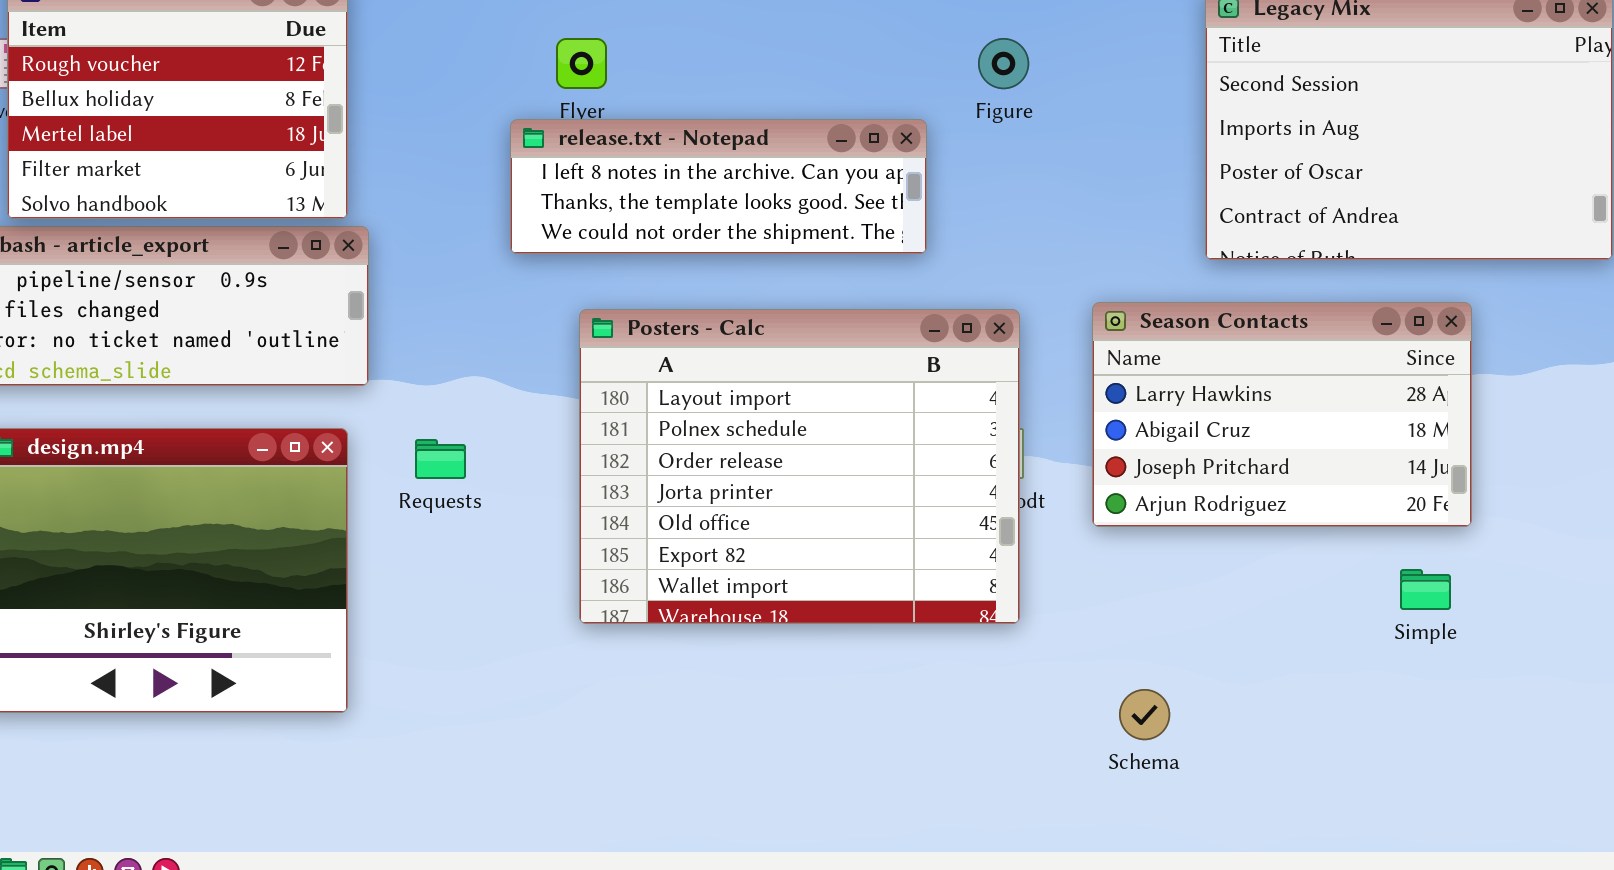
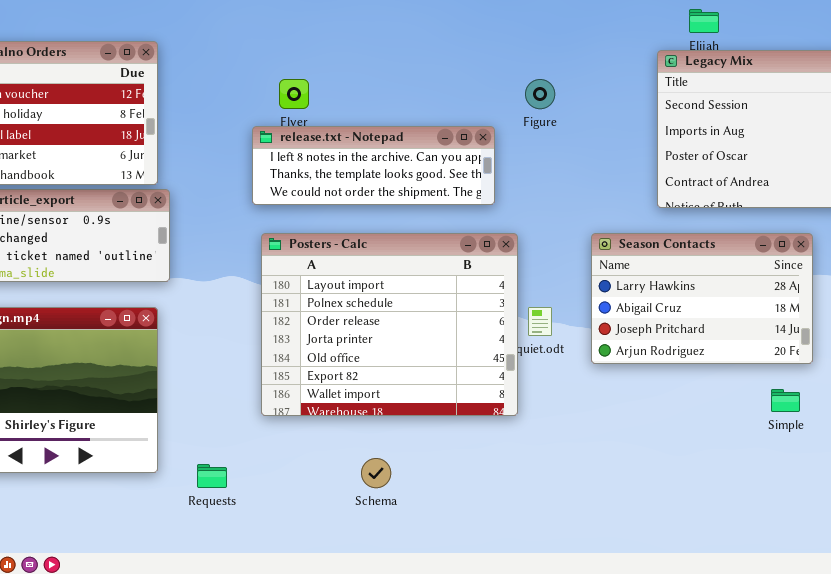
Posters - Calc: [579,309,1020,624] -> [261,233,518,416], moved
Requests: [415,439,466,479] -> [197,464,227,488], moved
Schema: [1119,689,1170,740] -> [361,458,391,488], moved

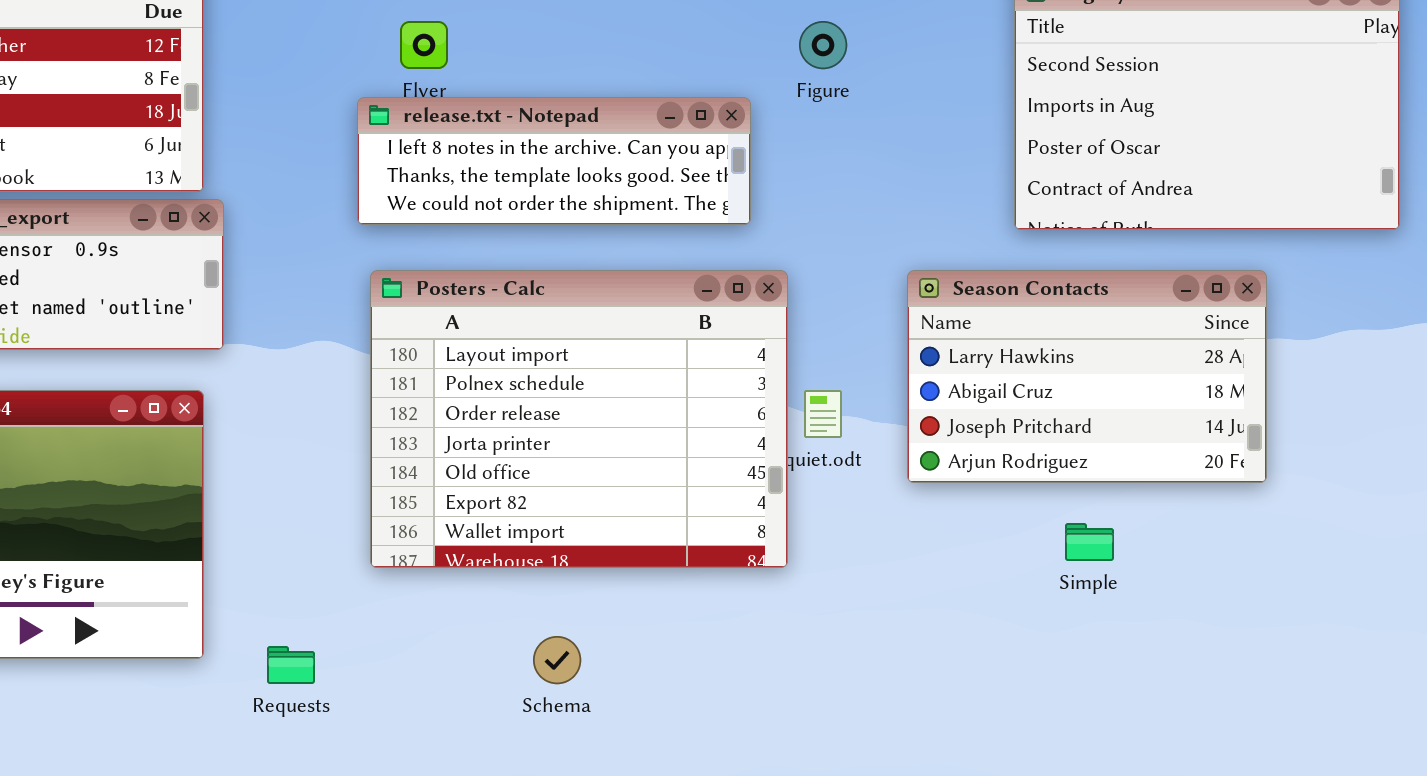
Simple: [771,389,800,412] -> [1065,523,1114,561], moved

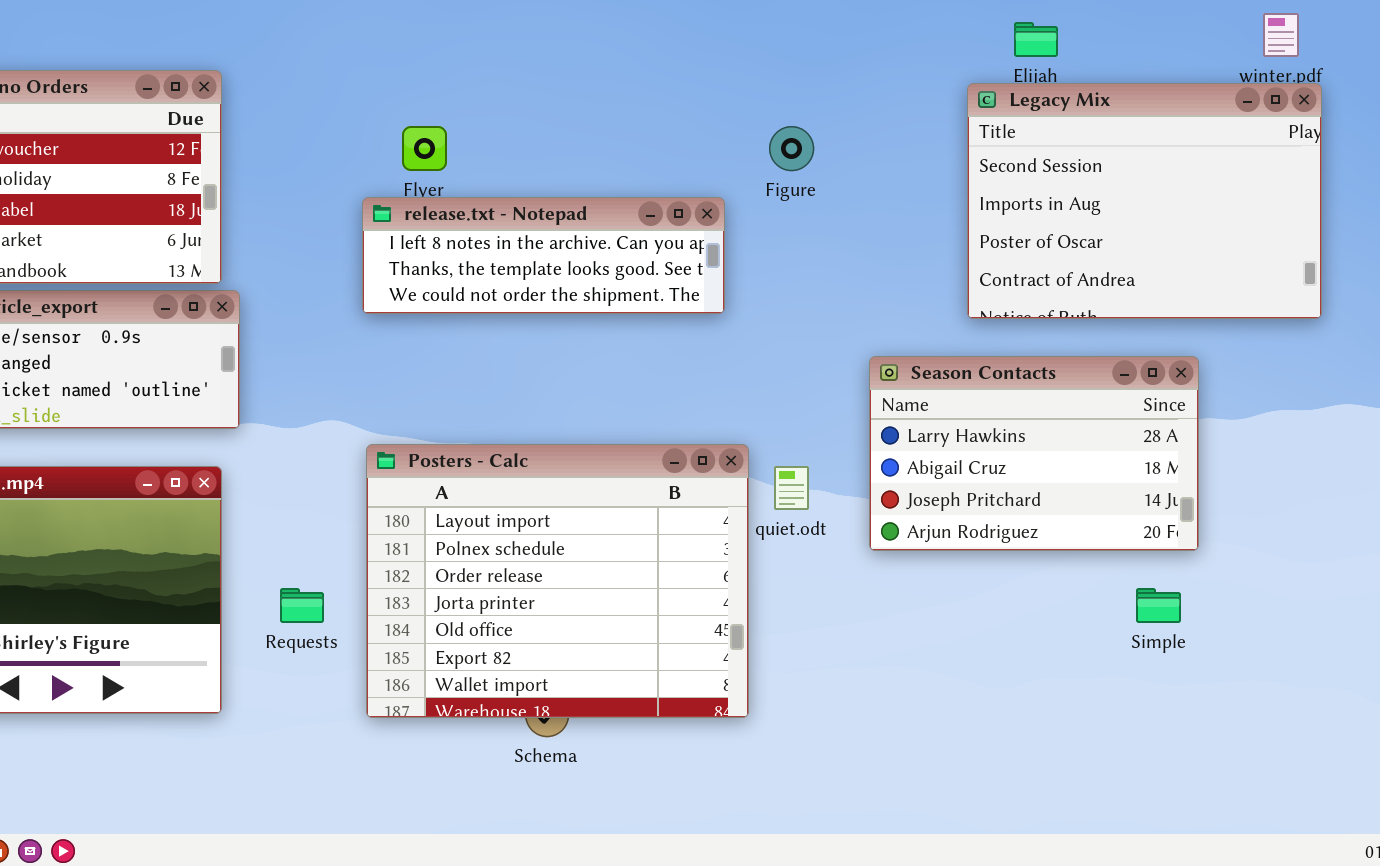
Posters - Calc: [370,270,788,568] -> [366,444,749,718], moved
Simple: [1065,523,1114,561] -> [1136,588,1181,623], moved
Requests: [267,646,315,684] -> [280,588,324,623], moved

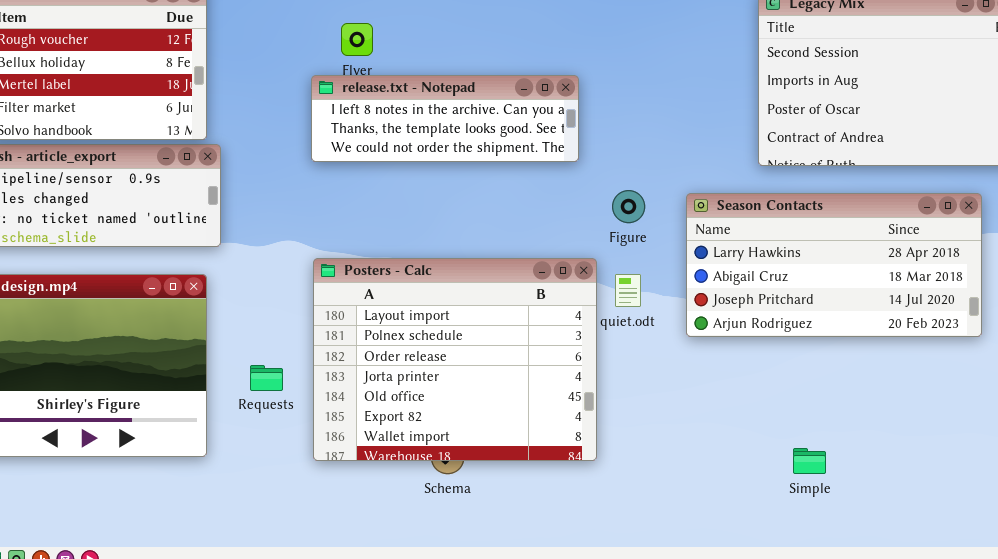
Figure: [769,126,814,171] -> [612,190,645,223], moved
Season Contacts: [869,356,1199,551] -> [686,193,982,337], resized
Simple: [1136,588,1181,623] -> [793,448,826,474], moved

